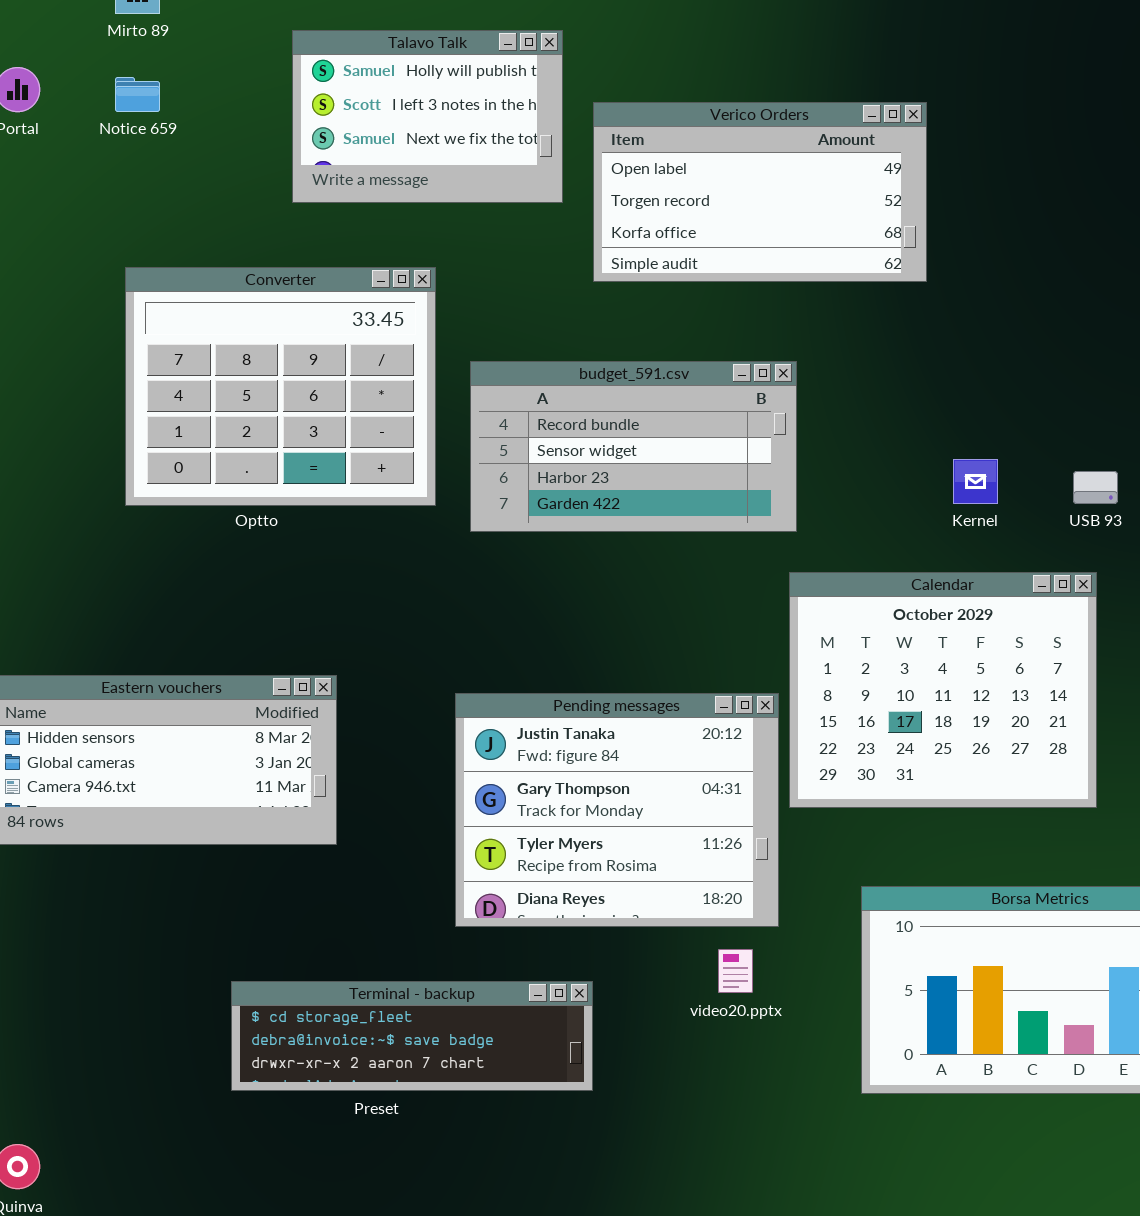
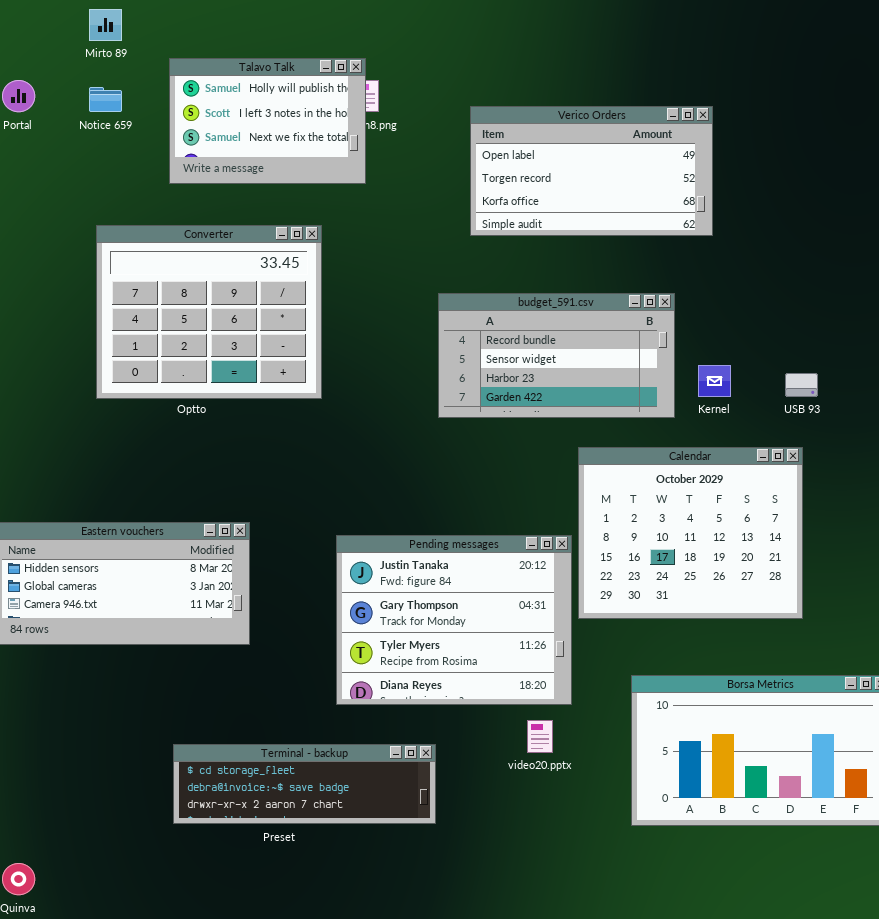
Talavo Talk: [292,30,563,203] -> [169,58,366,184], moved
Verico Orders: [593,102,927,282] -> [470,106,713,236], moved
budget_591.csv: [470,361,797,532] -> [438,293,675,418], moved

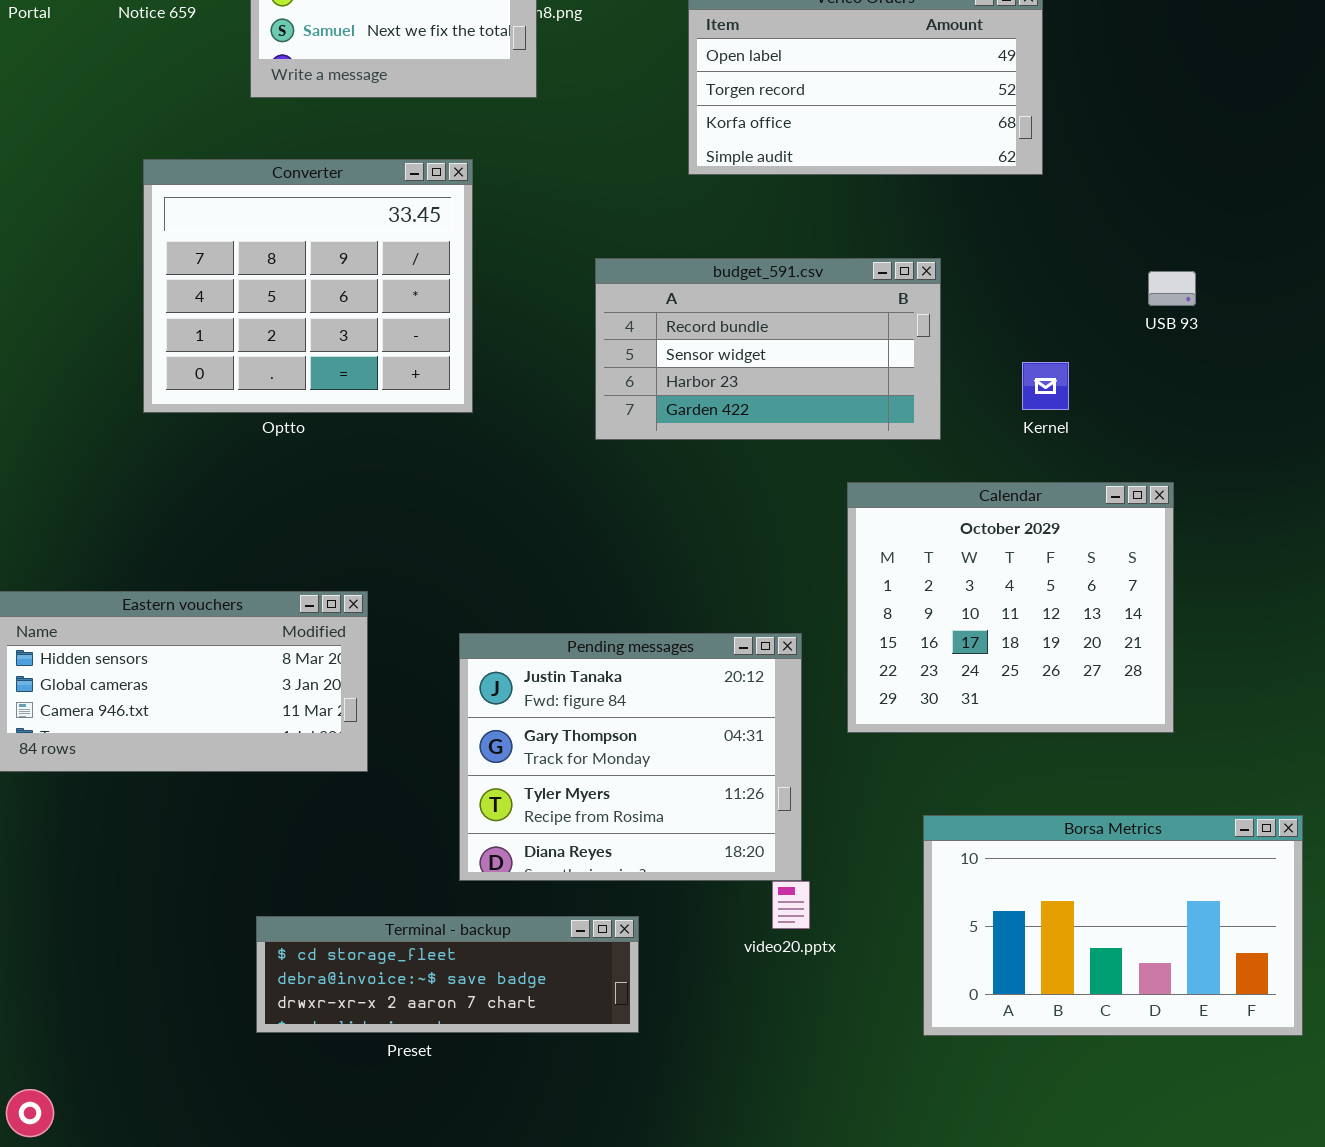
budget_591.csv: [438,293,675,418] -> [595,258,941,440], moved
USB 93: [785,373,818,397] -> [1148,271,1196,306], moved
Pending messages: [336,535,572,705] -> [459,633,802,881], moved

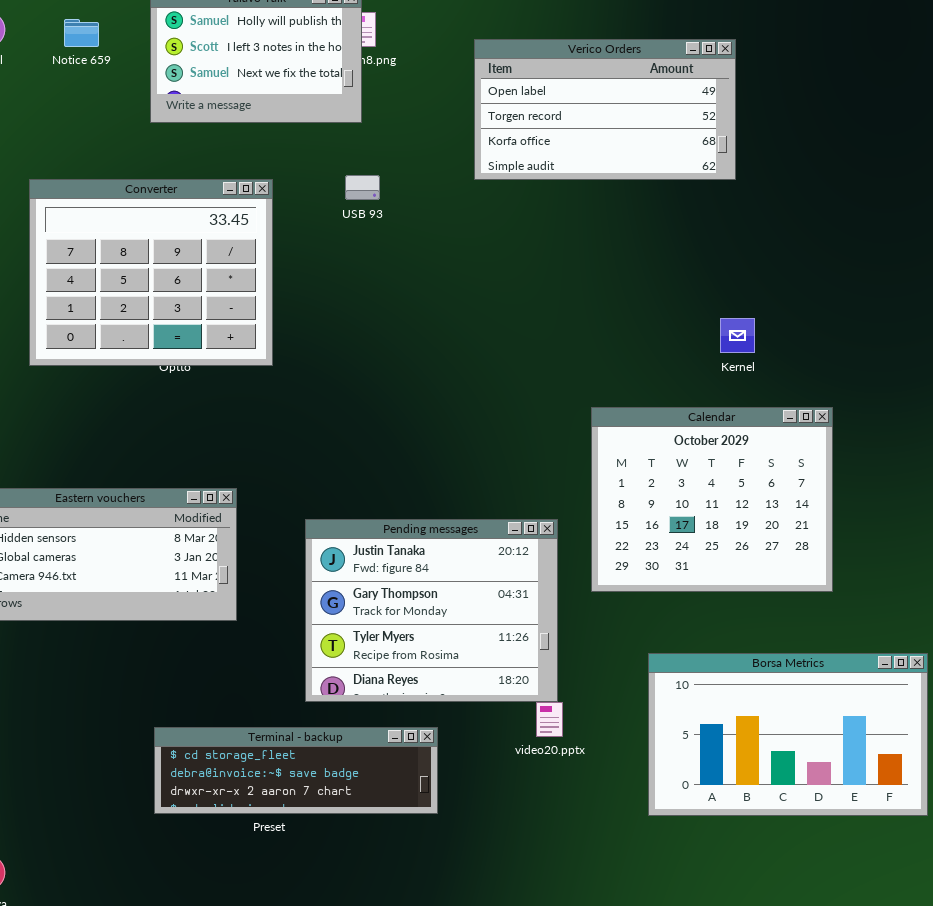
Converter: [143,159,473,413] -> [29,179,273,366], moved
budget_591.csv: [595,258,941,440] -> none, closed
USB 93: [1148,271,1196,306] -> [345,175,380,200], moved

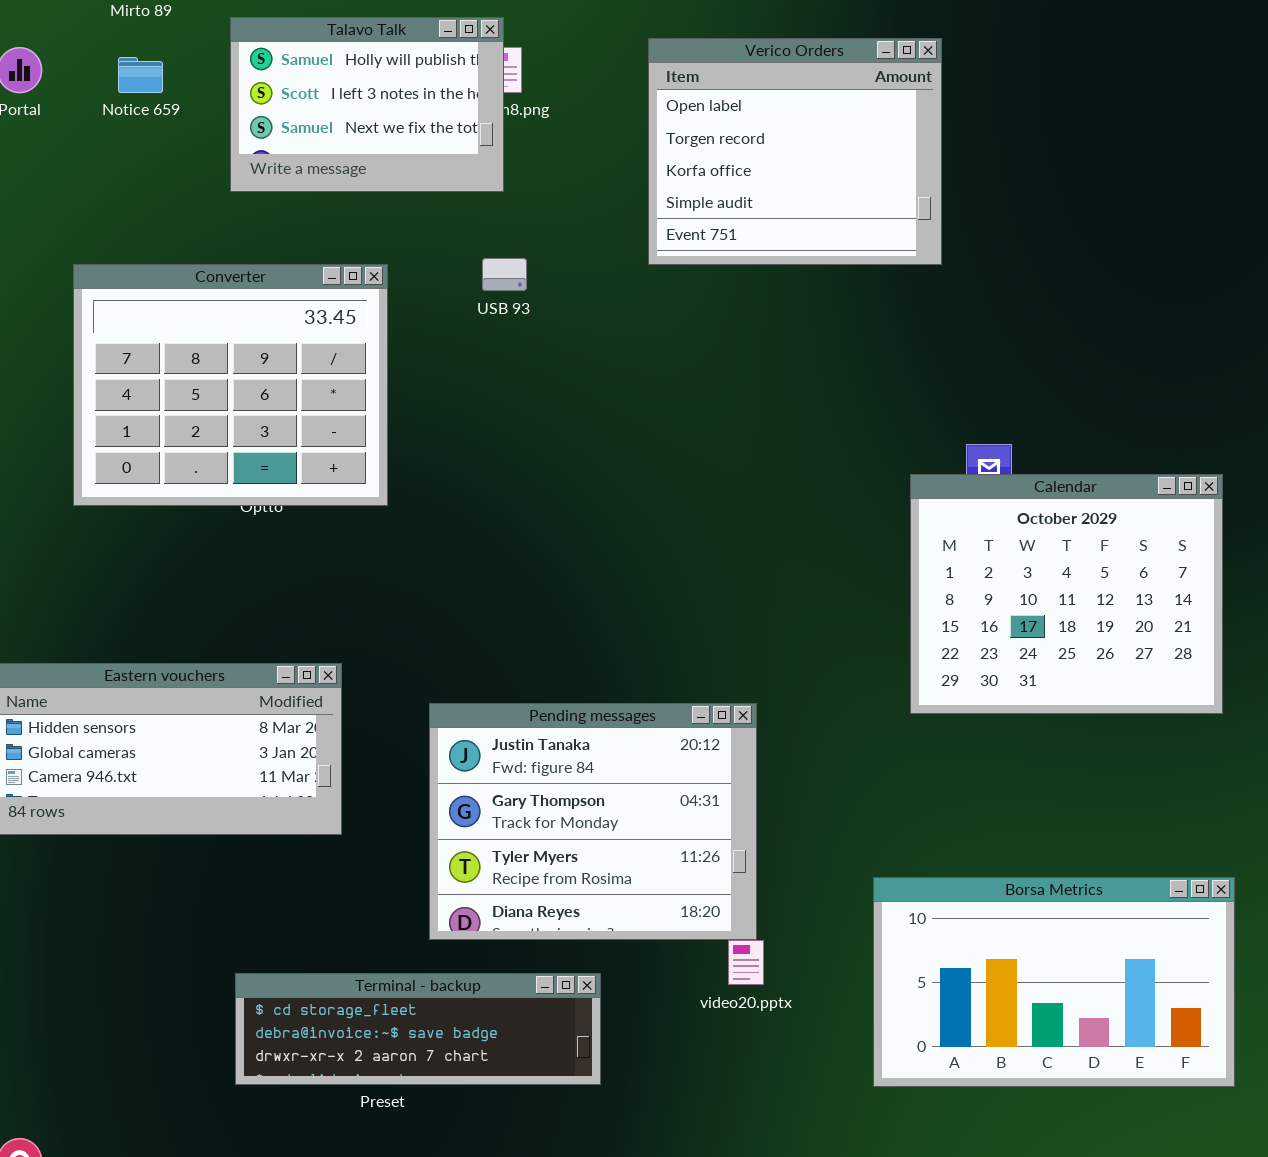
Verico Orders: [474,39,736,180] -> [648,38,942,265], resized
Calendar: [591,407,833,592] -> [910,474,1223,714], moved

